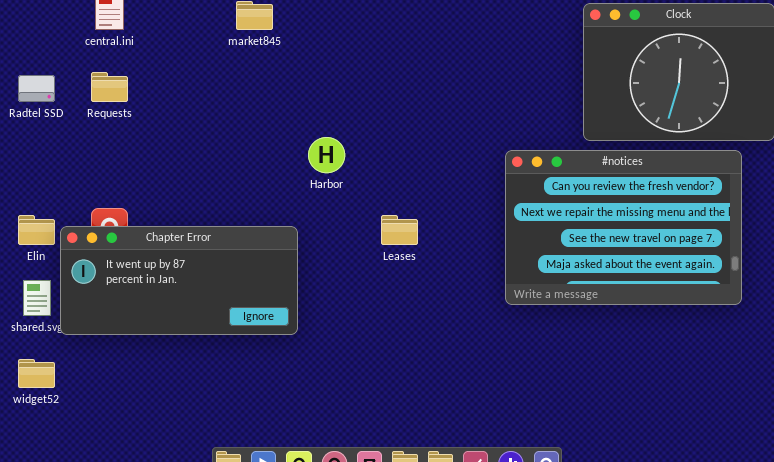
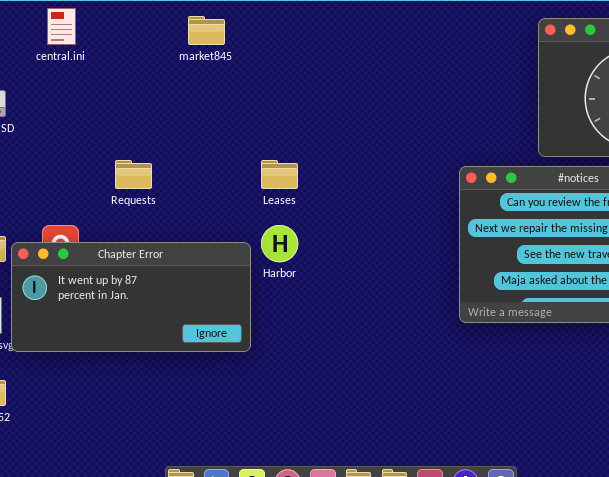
Requests: [91,72,128,102] -> [115,160,152,189], moved
Harbor: [308,137,345,173] -> [261,225,298,262], moved
Leases: [381,215,418,245] -> [261,160,298,189], moved

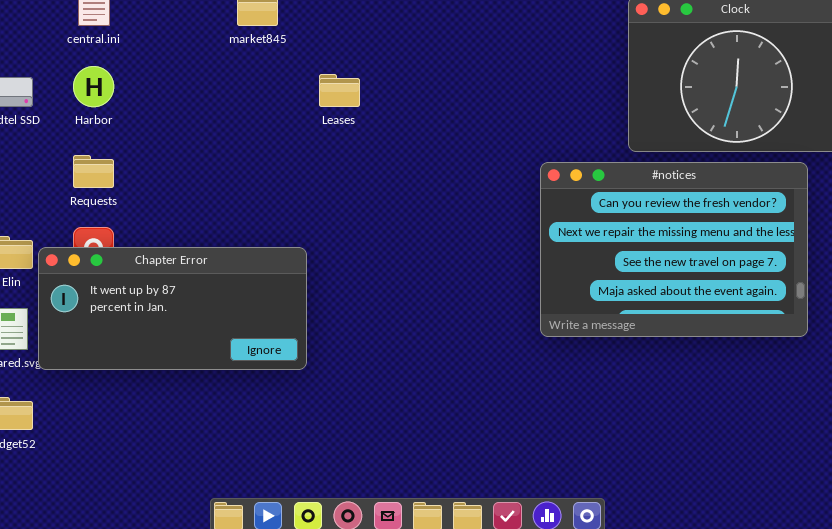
Requests: [115,160,152,189] -> [73,155,114,188], moved
Leases: [261,160,298,189] -> [319,74,360,107], moved
Harbor: [261,225,298,262] -> [73,66,114,107], moved

